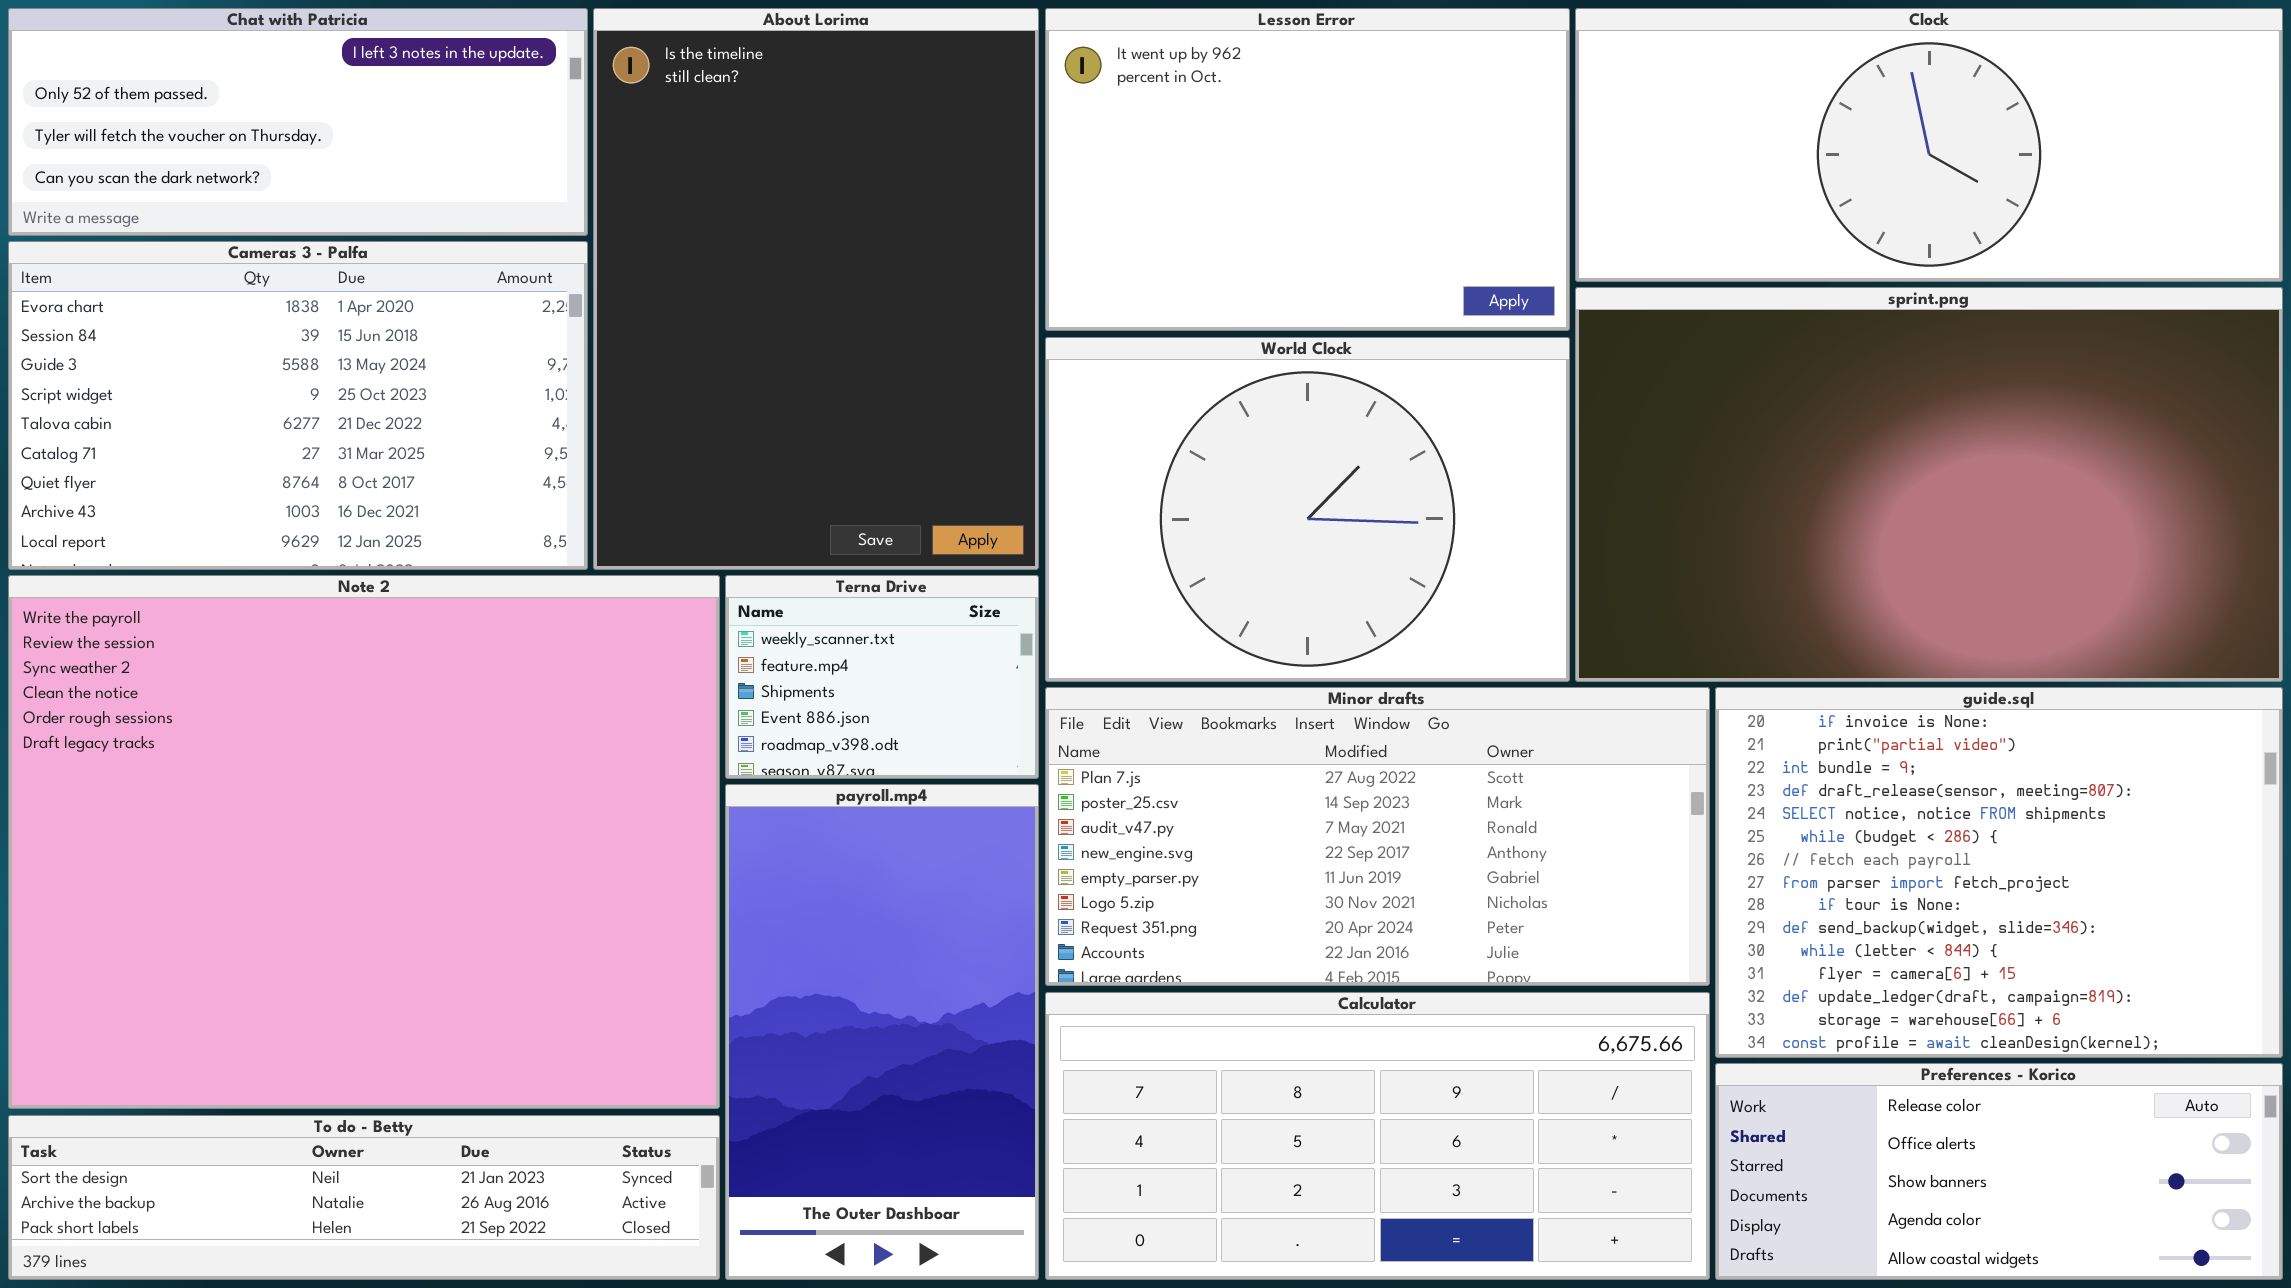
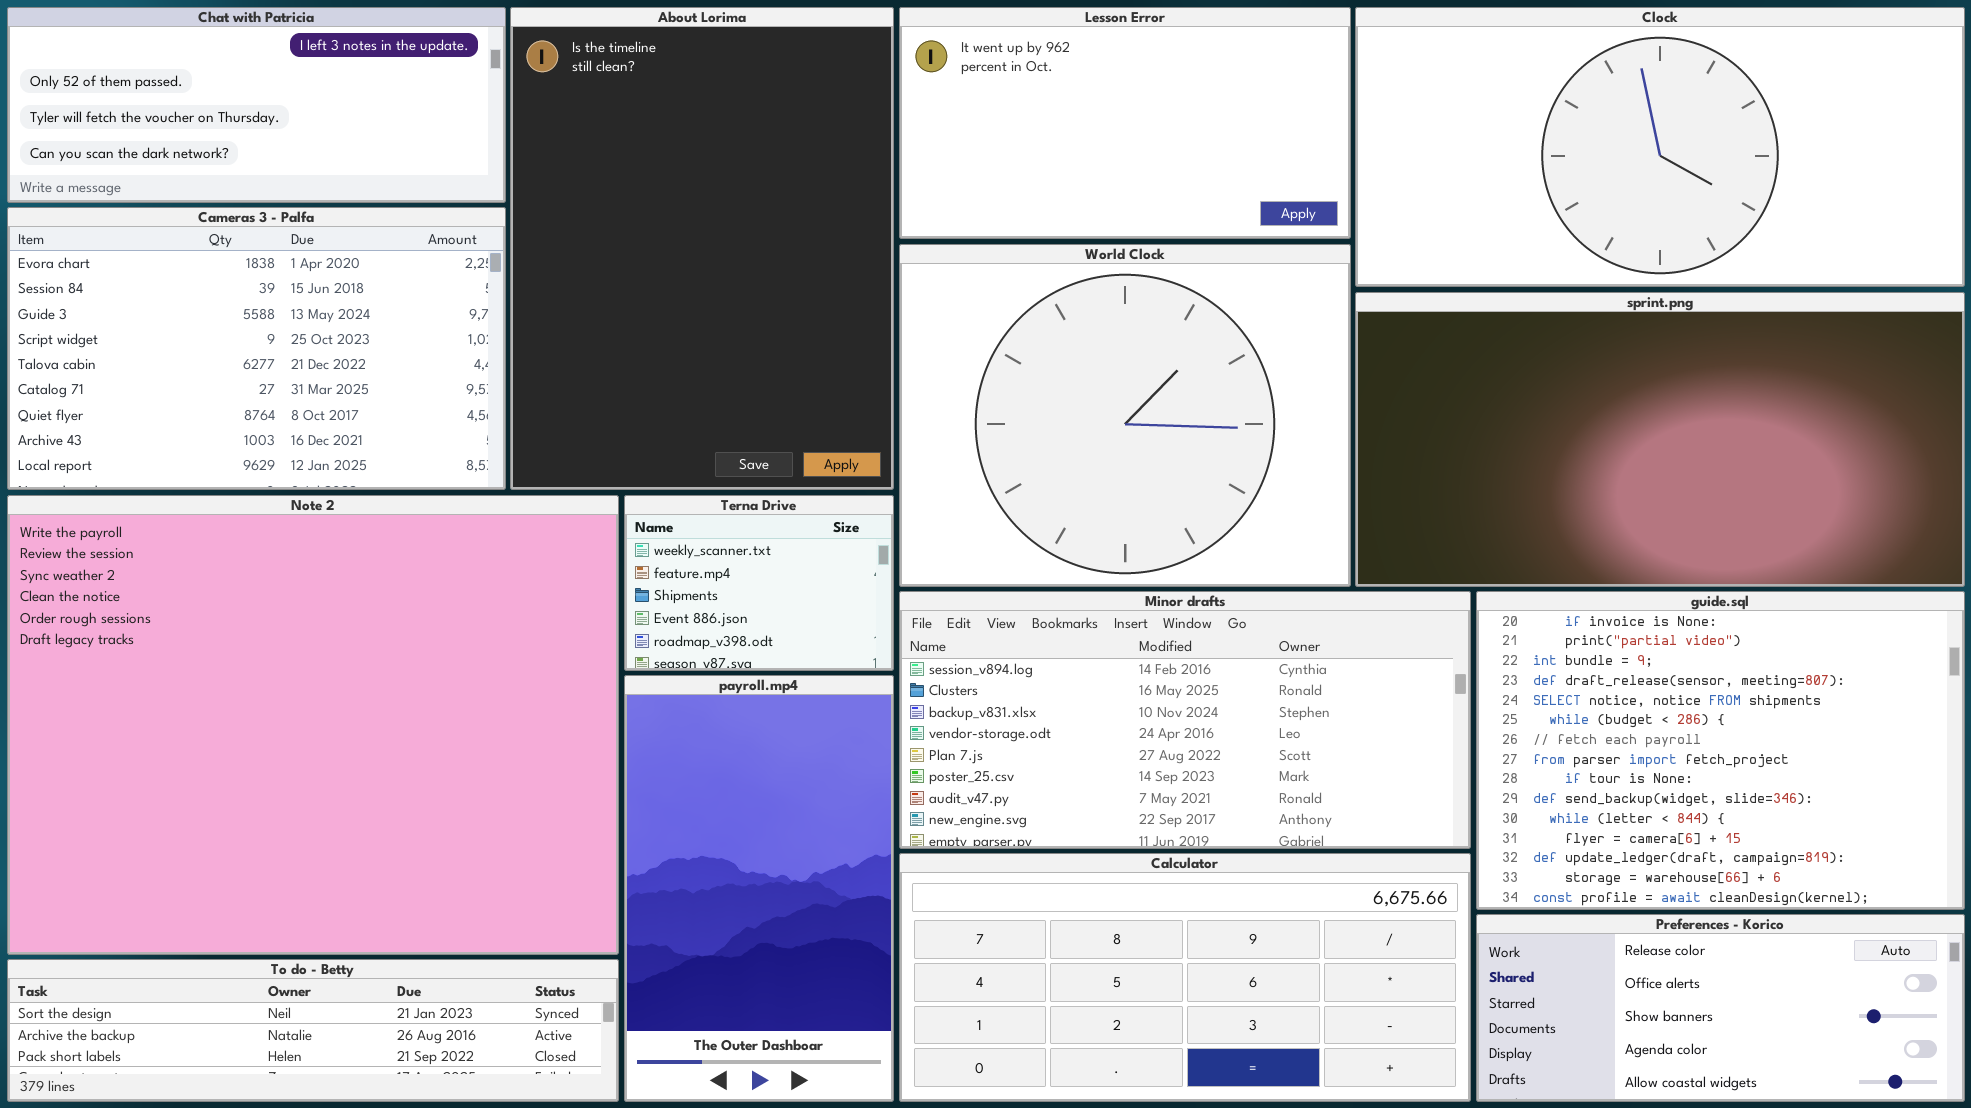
Lesson Error: [1045,8,1570,331] -> [899,7,1351,239], resized
Clock: [1575,8,2283,282] -> [1355,7,1965,287], resized
sprint.png: [1575,287,2283,682] -> [1355,292,1965,587], resized
World Clock: [1045,337,1570,682] -> [899,244,1351,587], resized
Minor drafts: [1045,687,1710,986] -> [899,591,1471,849], scrolled up 4 rows

